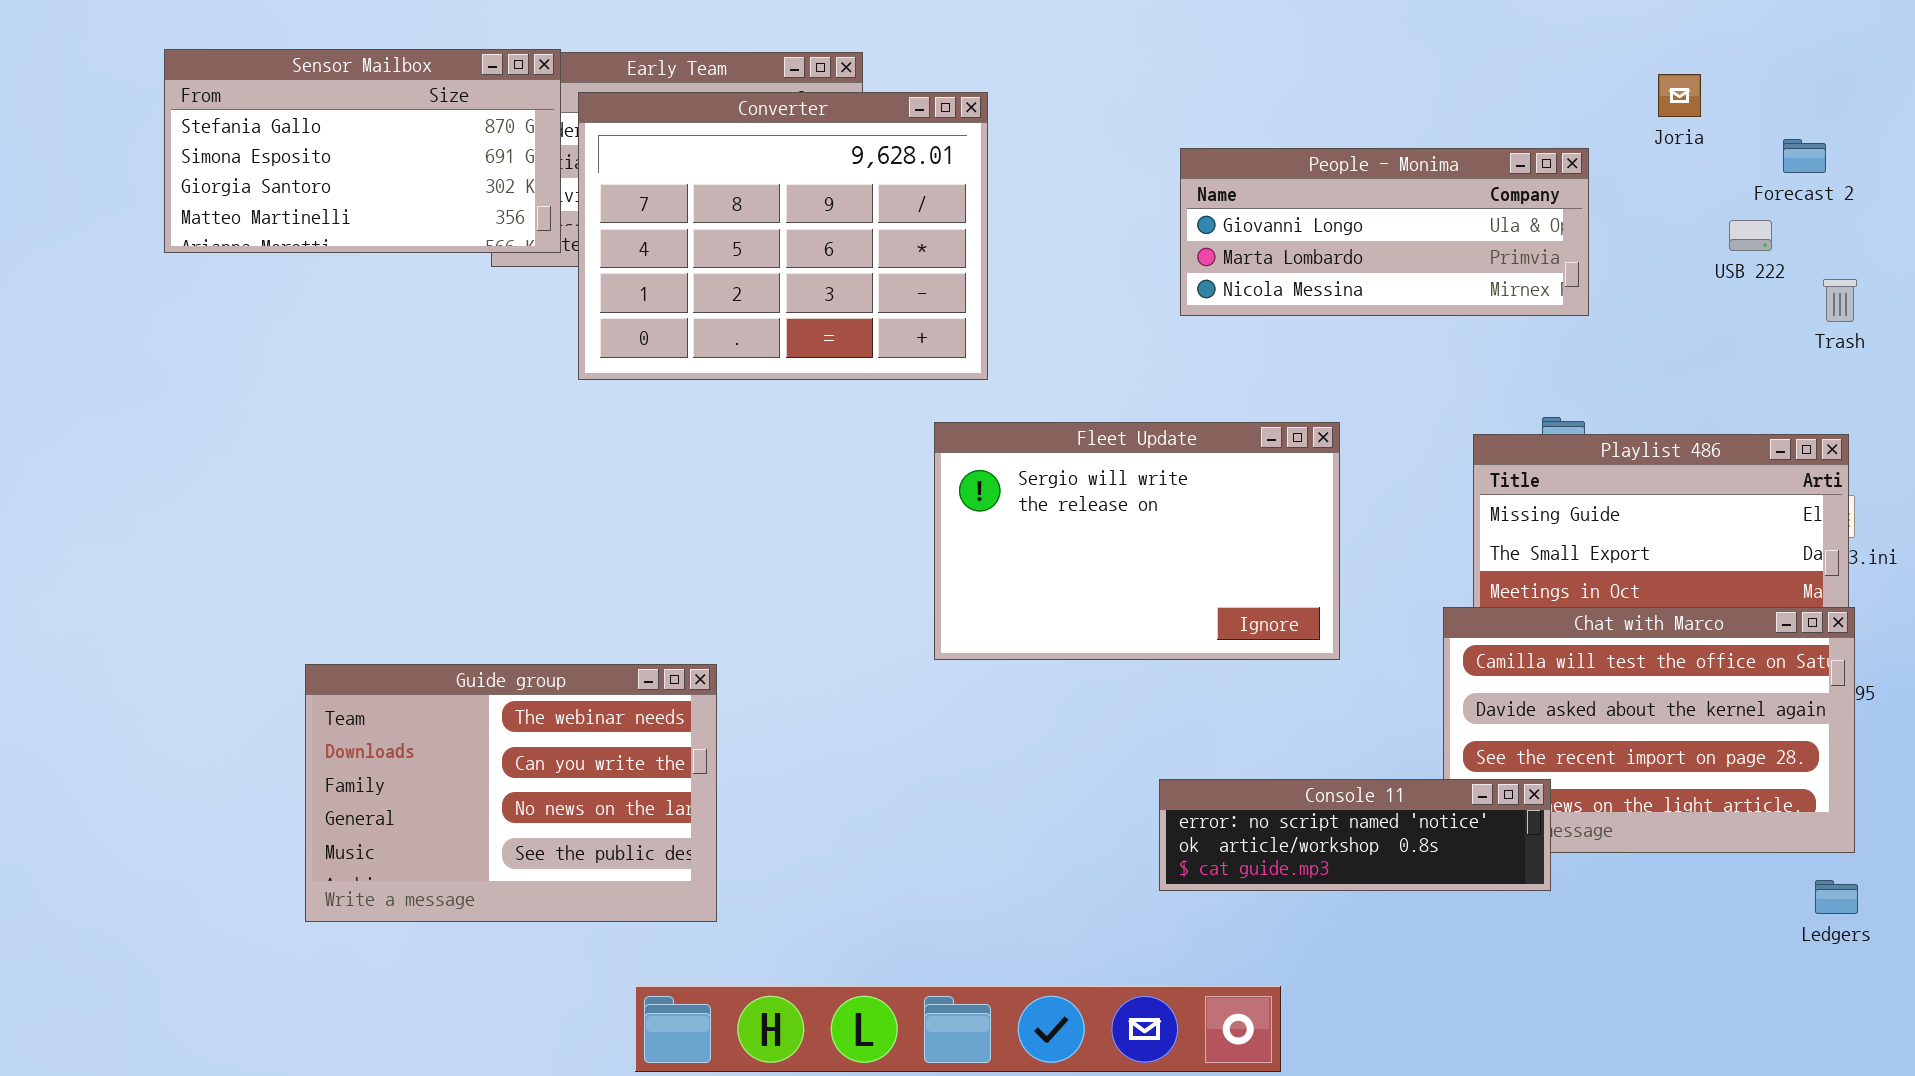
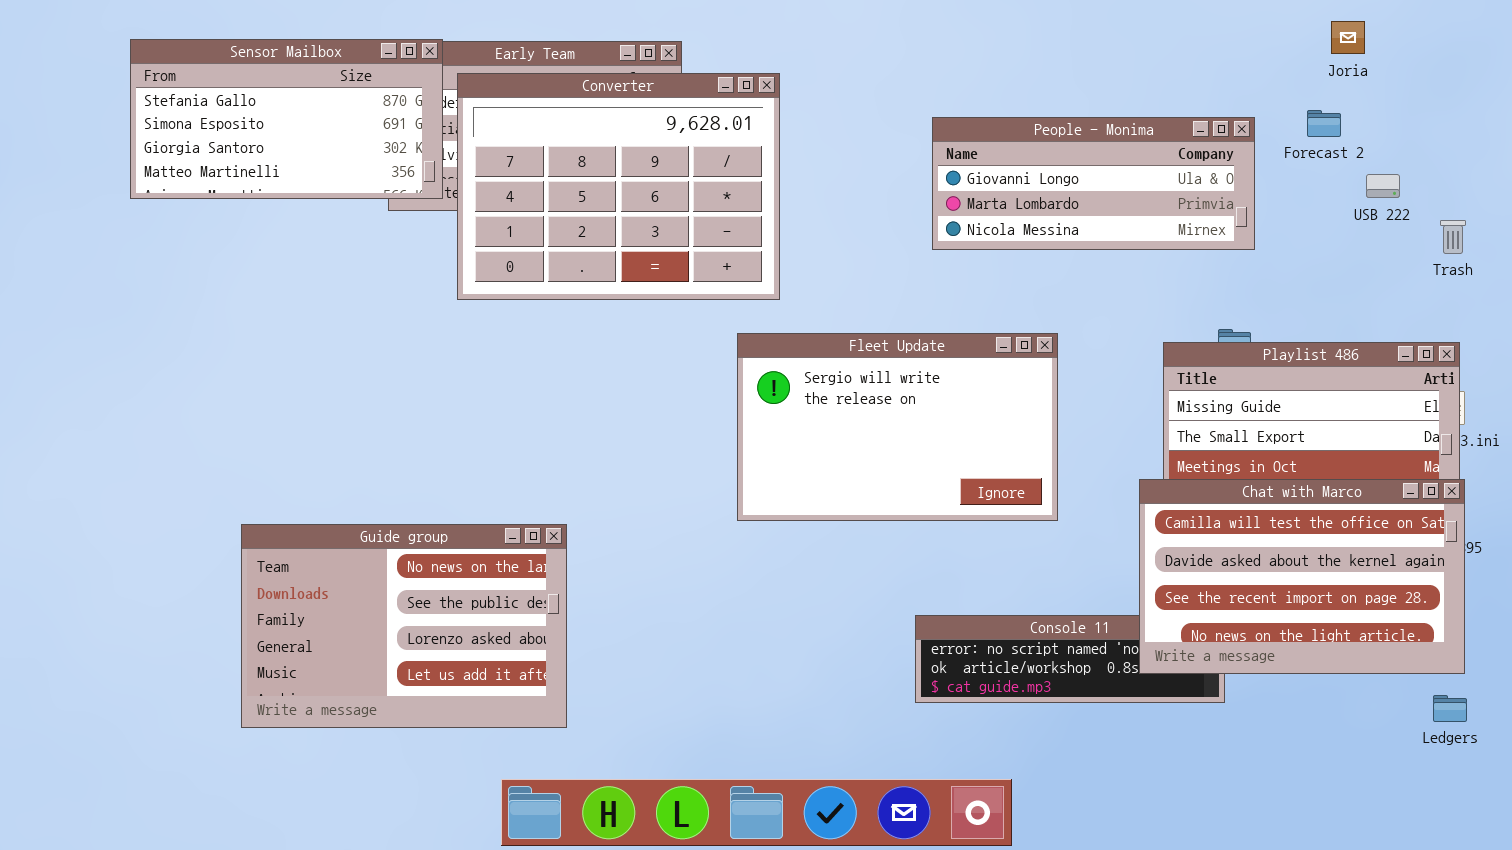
Joria: [1658,74,1701,117] -> [1331,21,1365,54], moved
Forecast 2: [1783,139,1826,173] -> [1307,110,1341,137], moved
Chat with Marco: [1443,607,1855,853] -> [1139,479,1465,674], raised
Guide group: [305,664,717,922] -> [241,524,567,728], scrolled down 2 rows

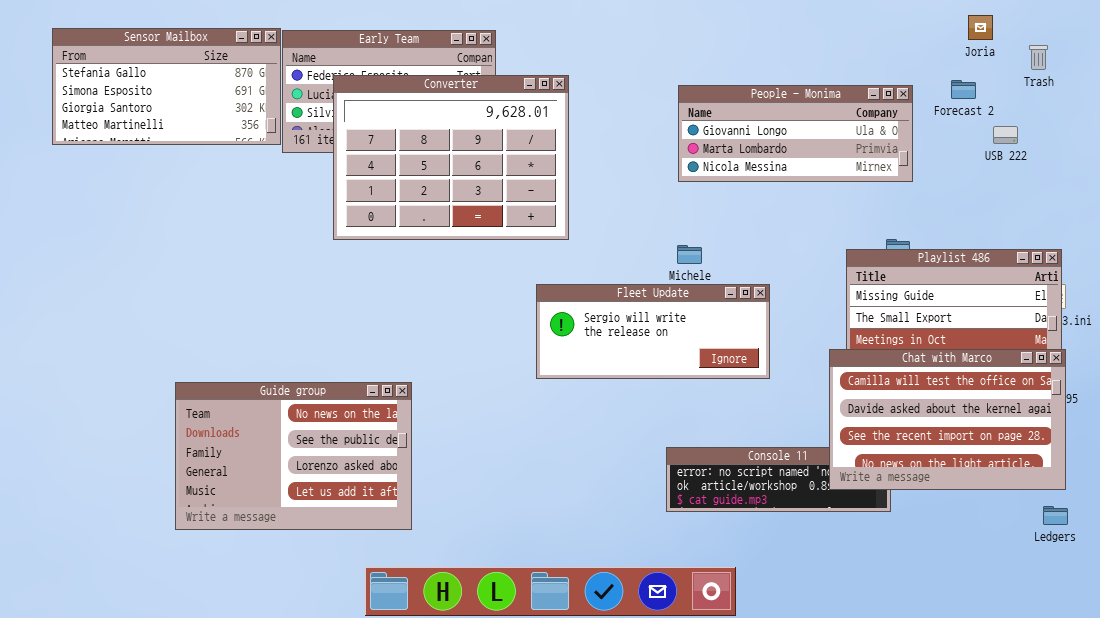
Sensor Mailbox: [130,39,443,199] -> [52,28,281,145], moved
Converter: [457,73,780,300] -> [333,75,569,240], moved
Trash: [1440,220,1466,254] -> [1029,45,1048,70], moved
Fleet Update: [737,333,1058,521] -> [536,284,770,379], resized

